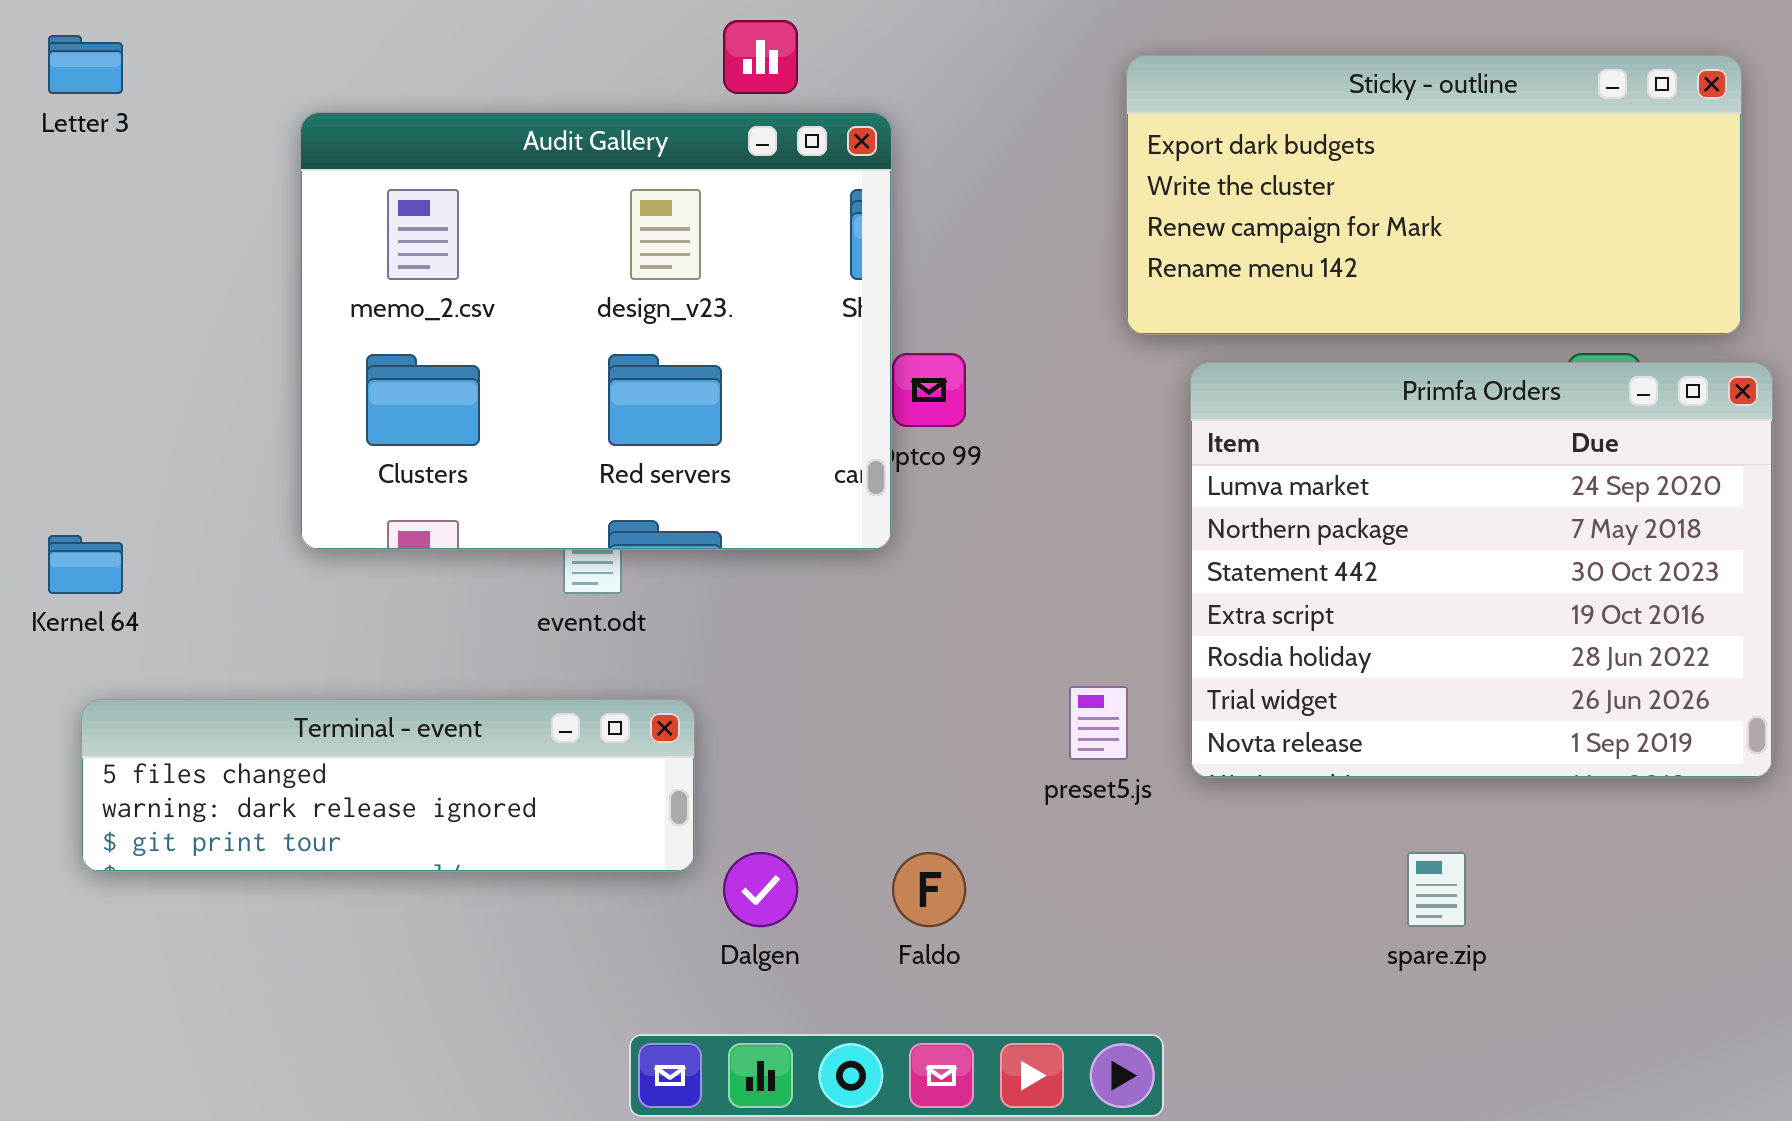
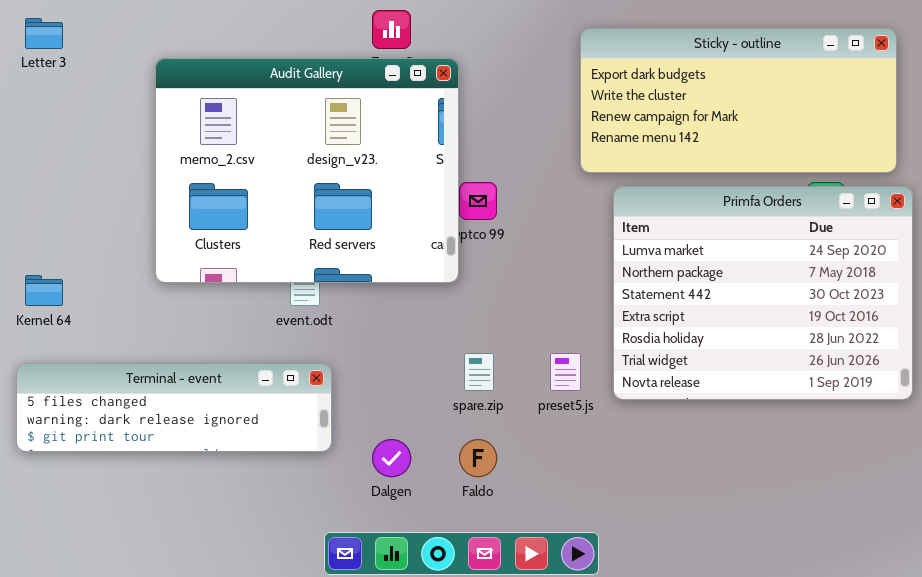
Terminal - event: [81,699,695,872] -> [16,363,332,452], moved
spare.zip: [1407,852,1466,927] -> [464,353,494,391], moved

